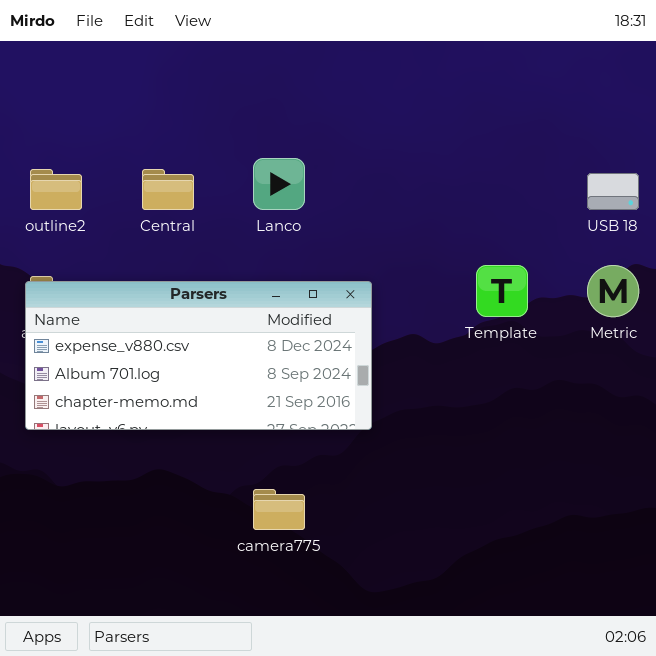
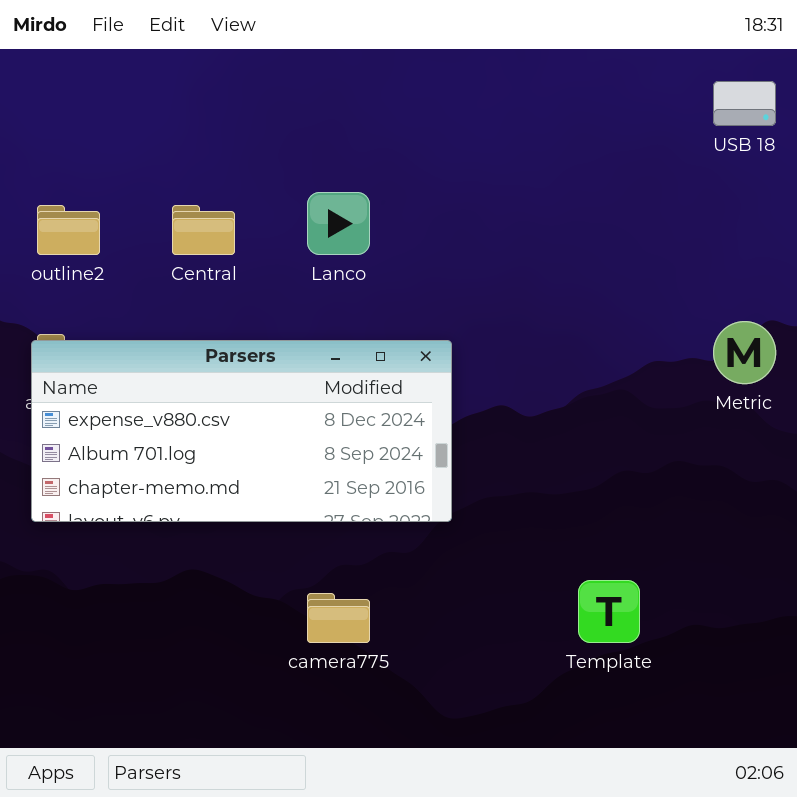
USB 18: [587,173,639,210] -> [713,81,776,126], moved
Template: [476,265,528,317] -> [578,580,640,643], moved

